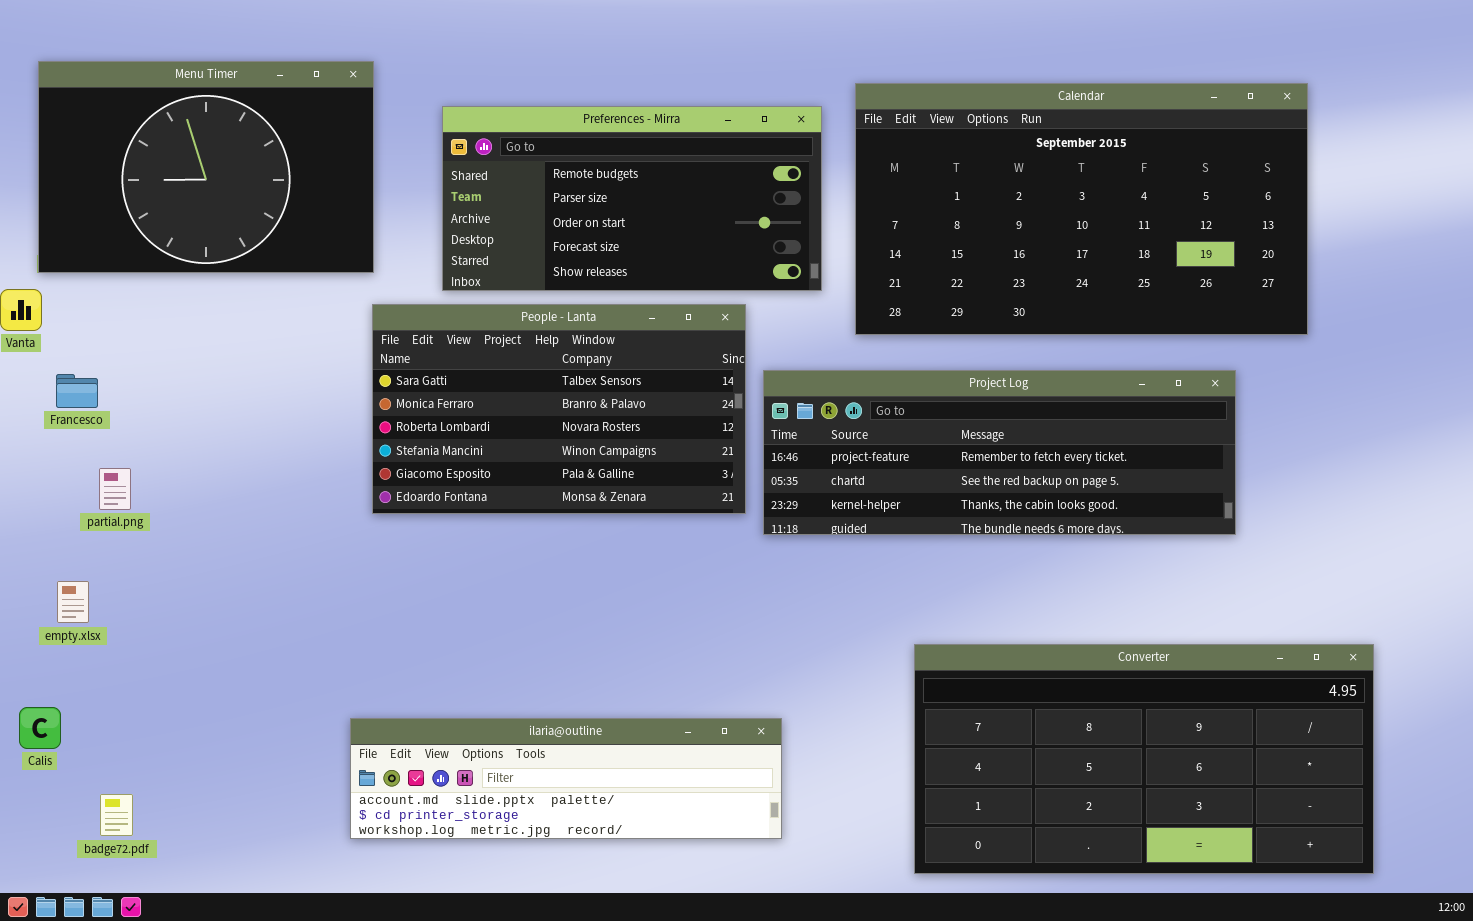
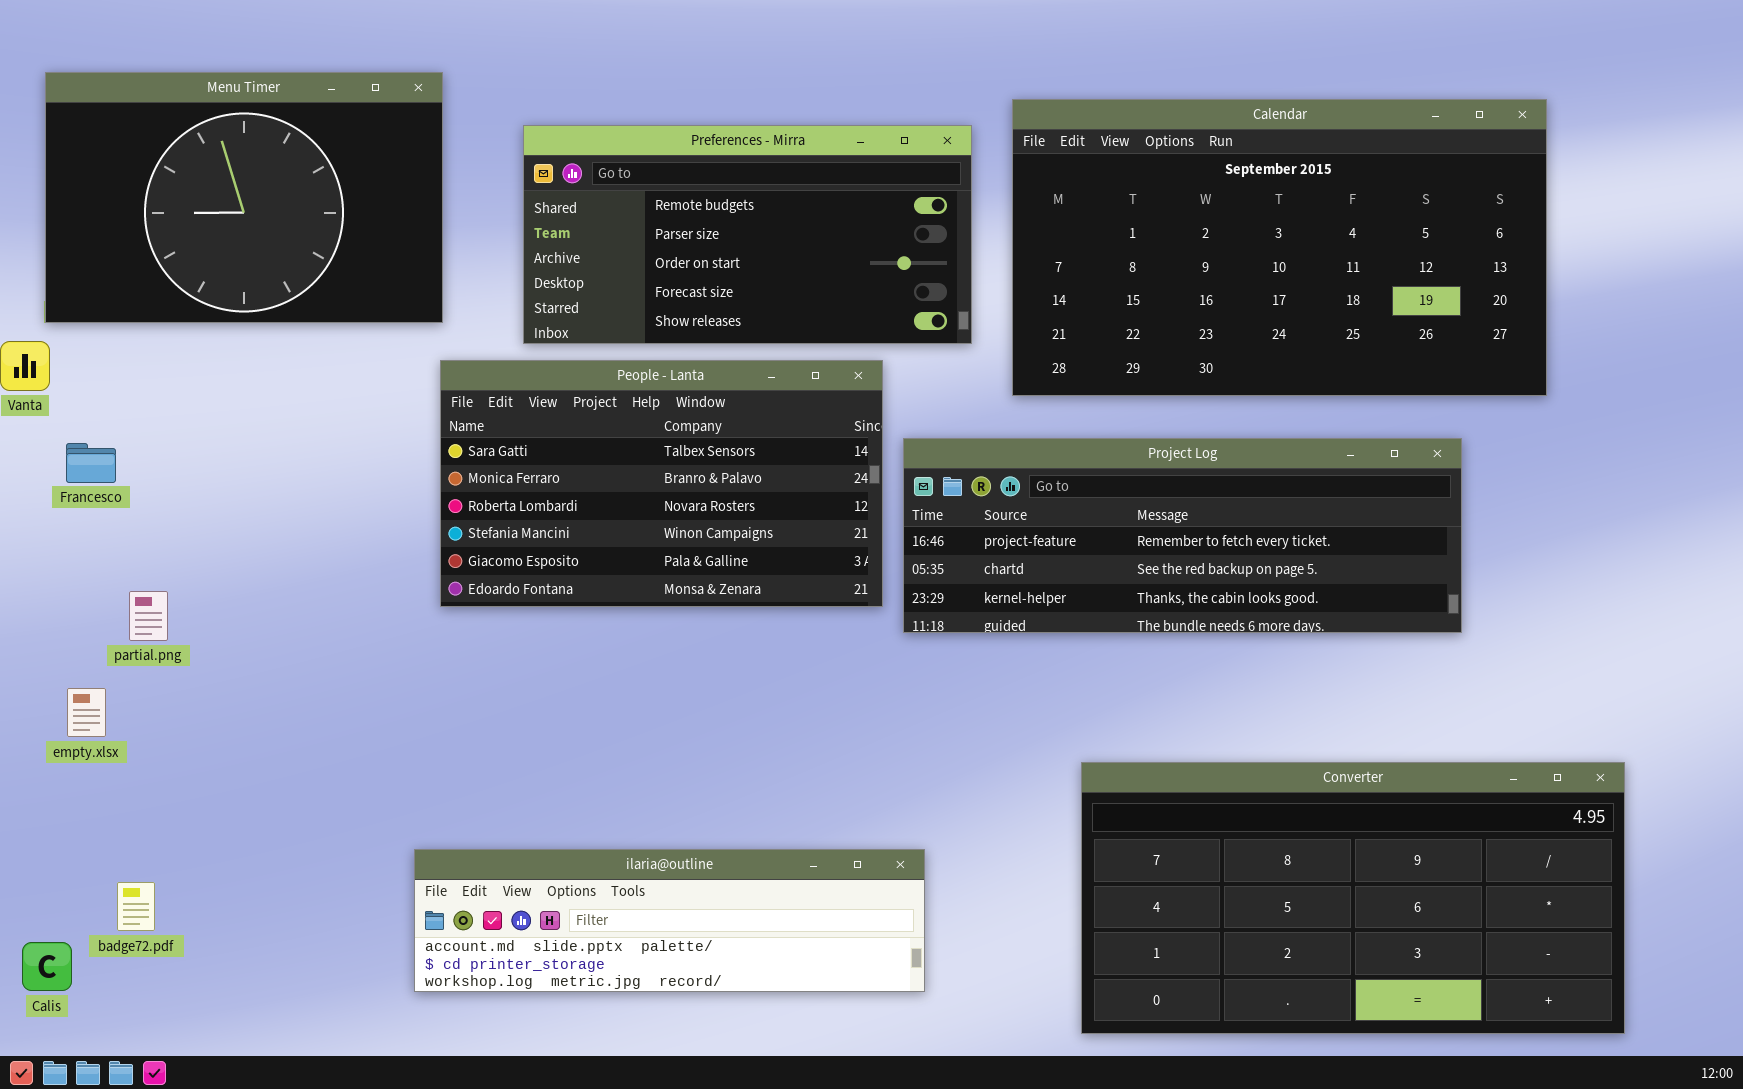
partial.png: [99,468,131,510] -> [129,591,168,641], moved
Calis: [19,707,61,749] -> [22,942,72,991], moved
badge72.pdf: [100,794,133,836] -> [117,882,155,931], moved

